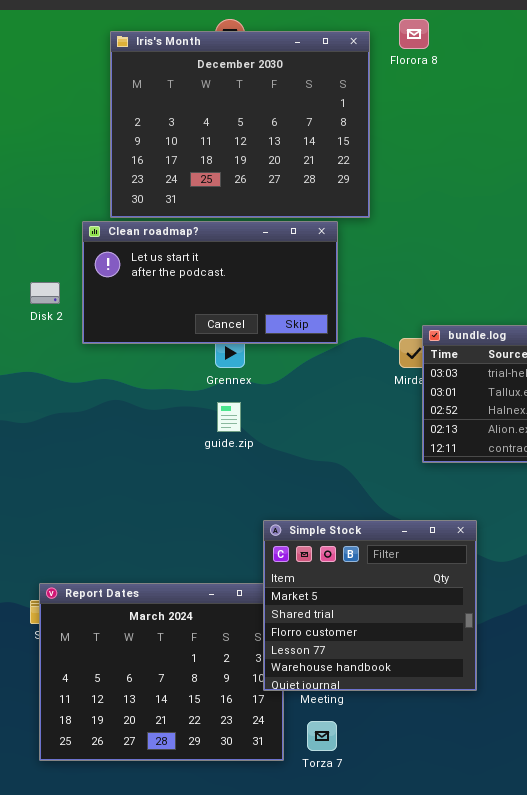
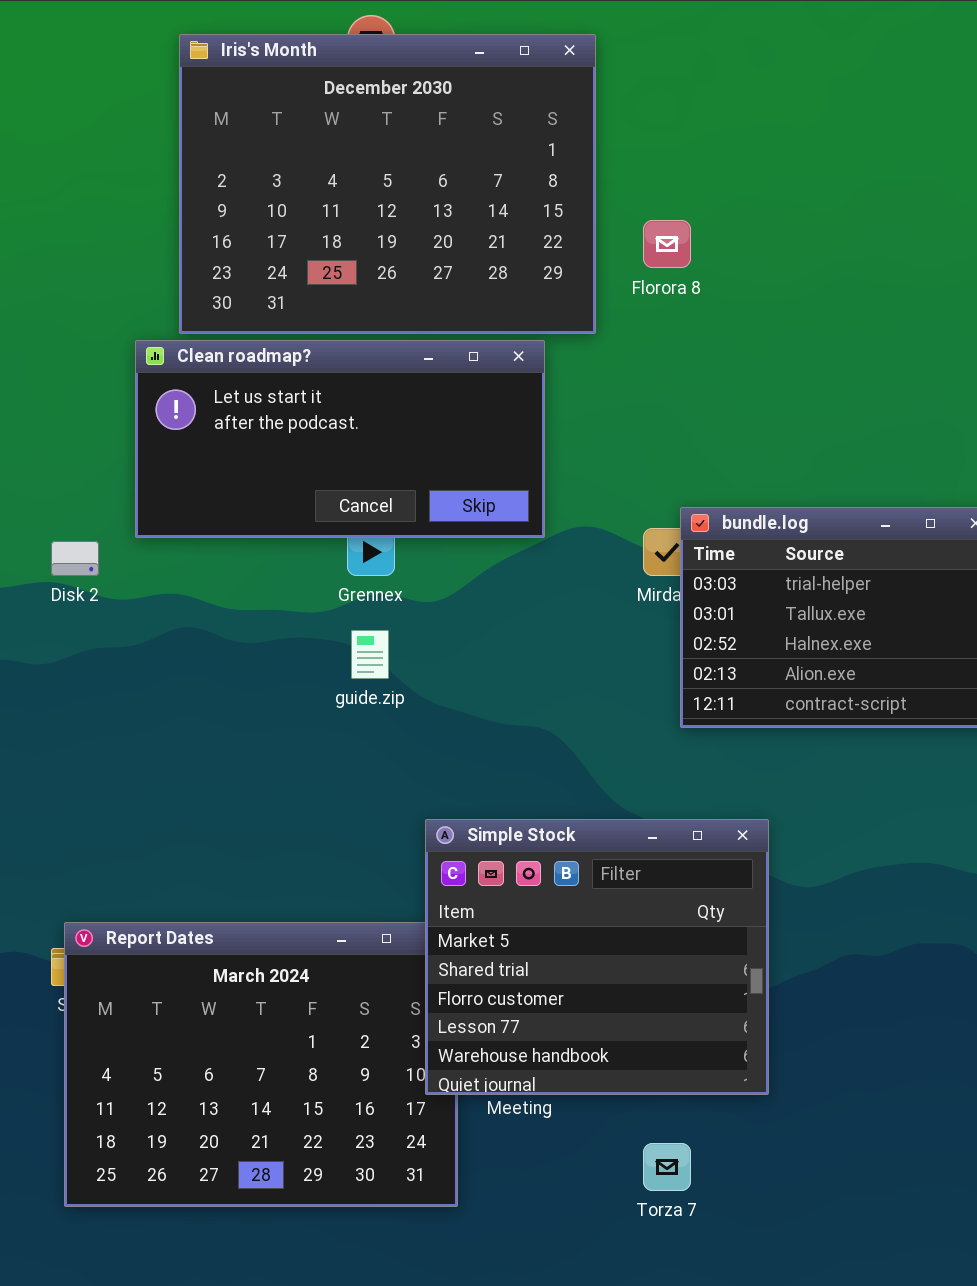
Florora 8: [399,19,429,49] -> [643,220,691,268], moved
Disk 2: [30,282,60,304] -> [51,541,99,576], moved
Torza 7: [307,721,337,751] -> [643,1143,691,1191], moved

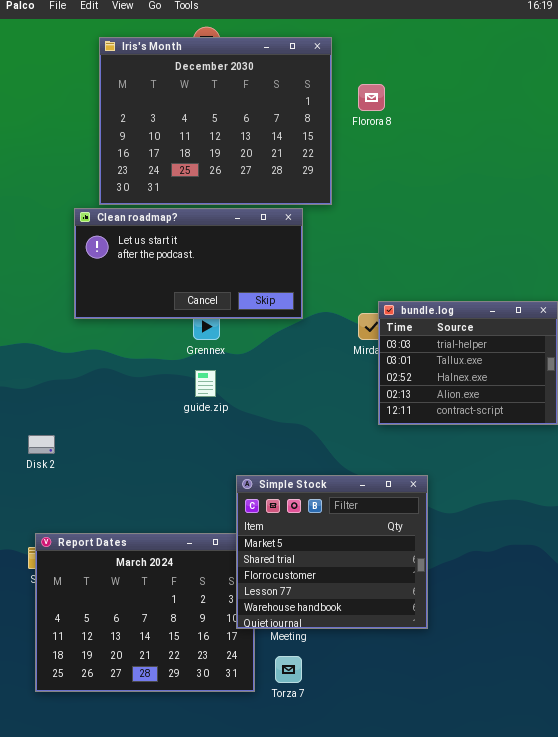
Florora 8: [643,220,691,268] -> [358,84,385,111], moved
Disk 2: [51,541,99,576] -> [28,435,55,454], moved
Torza 7: [643,1143,691,1191] -> [275,656,302,683], moved

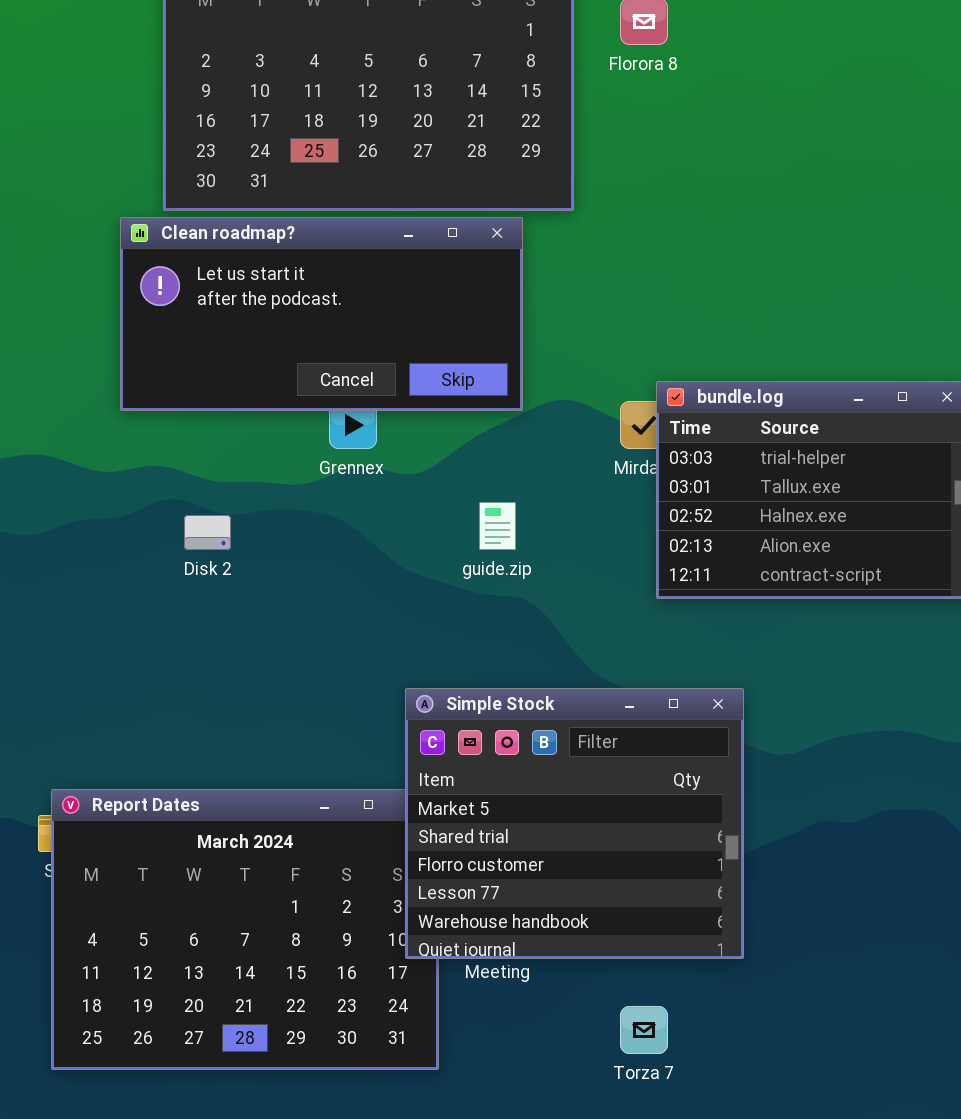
guide.zip: [195,370,216,397] -> [479,502,516,550], moved
Disk 2: [28,435,55,454] -> [184,515,231,550], moved
Torza 7: [275,656,302,683] -> [620,1006,668,1054], moved

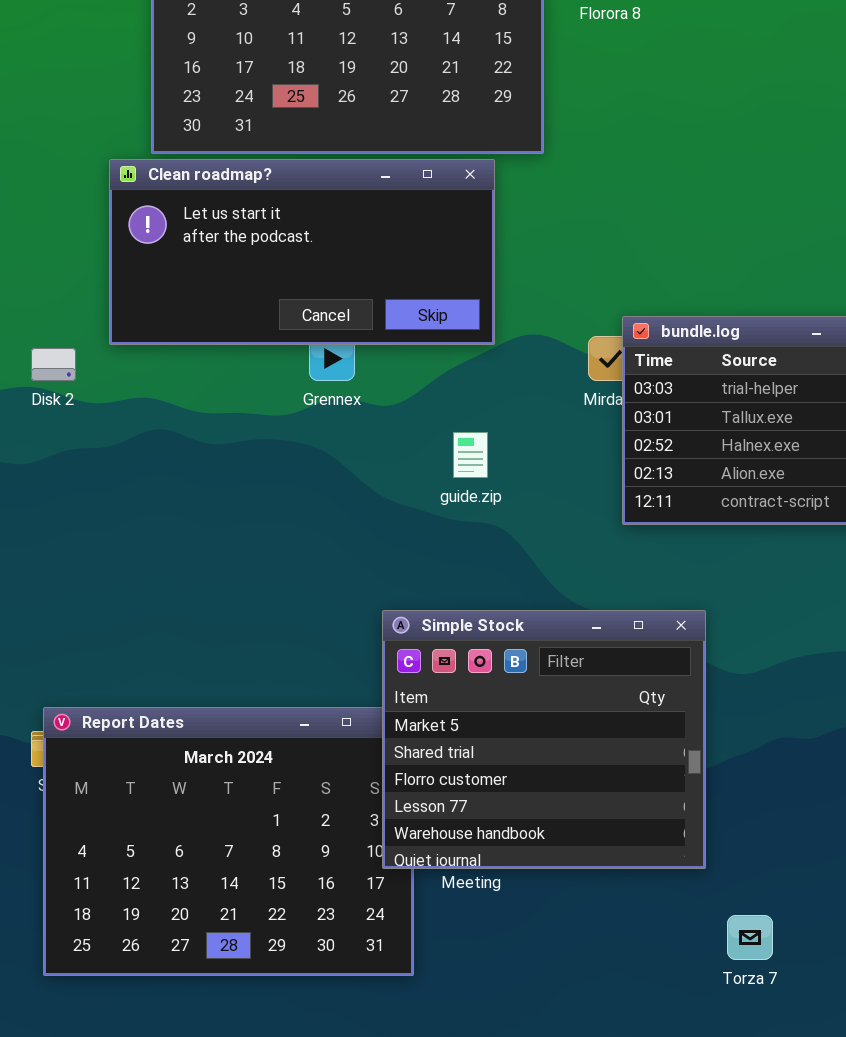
Disk 2: [184,515,231,550] -> [31,348,76,381], moved
Torza 7: [620,1006,668,1054] -> [727,915,773,960], moved

